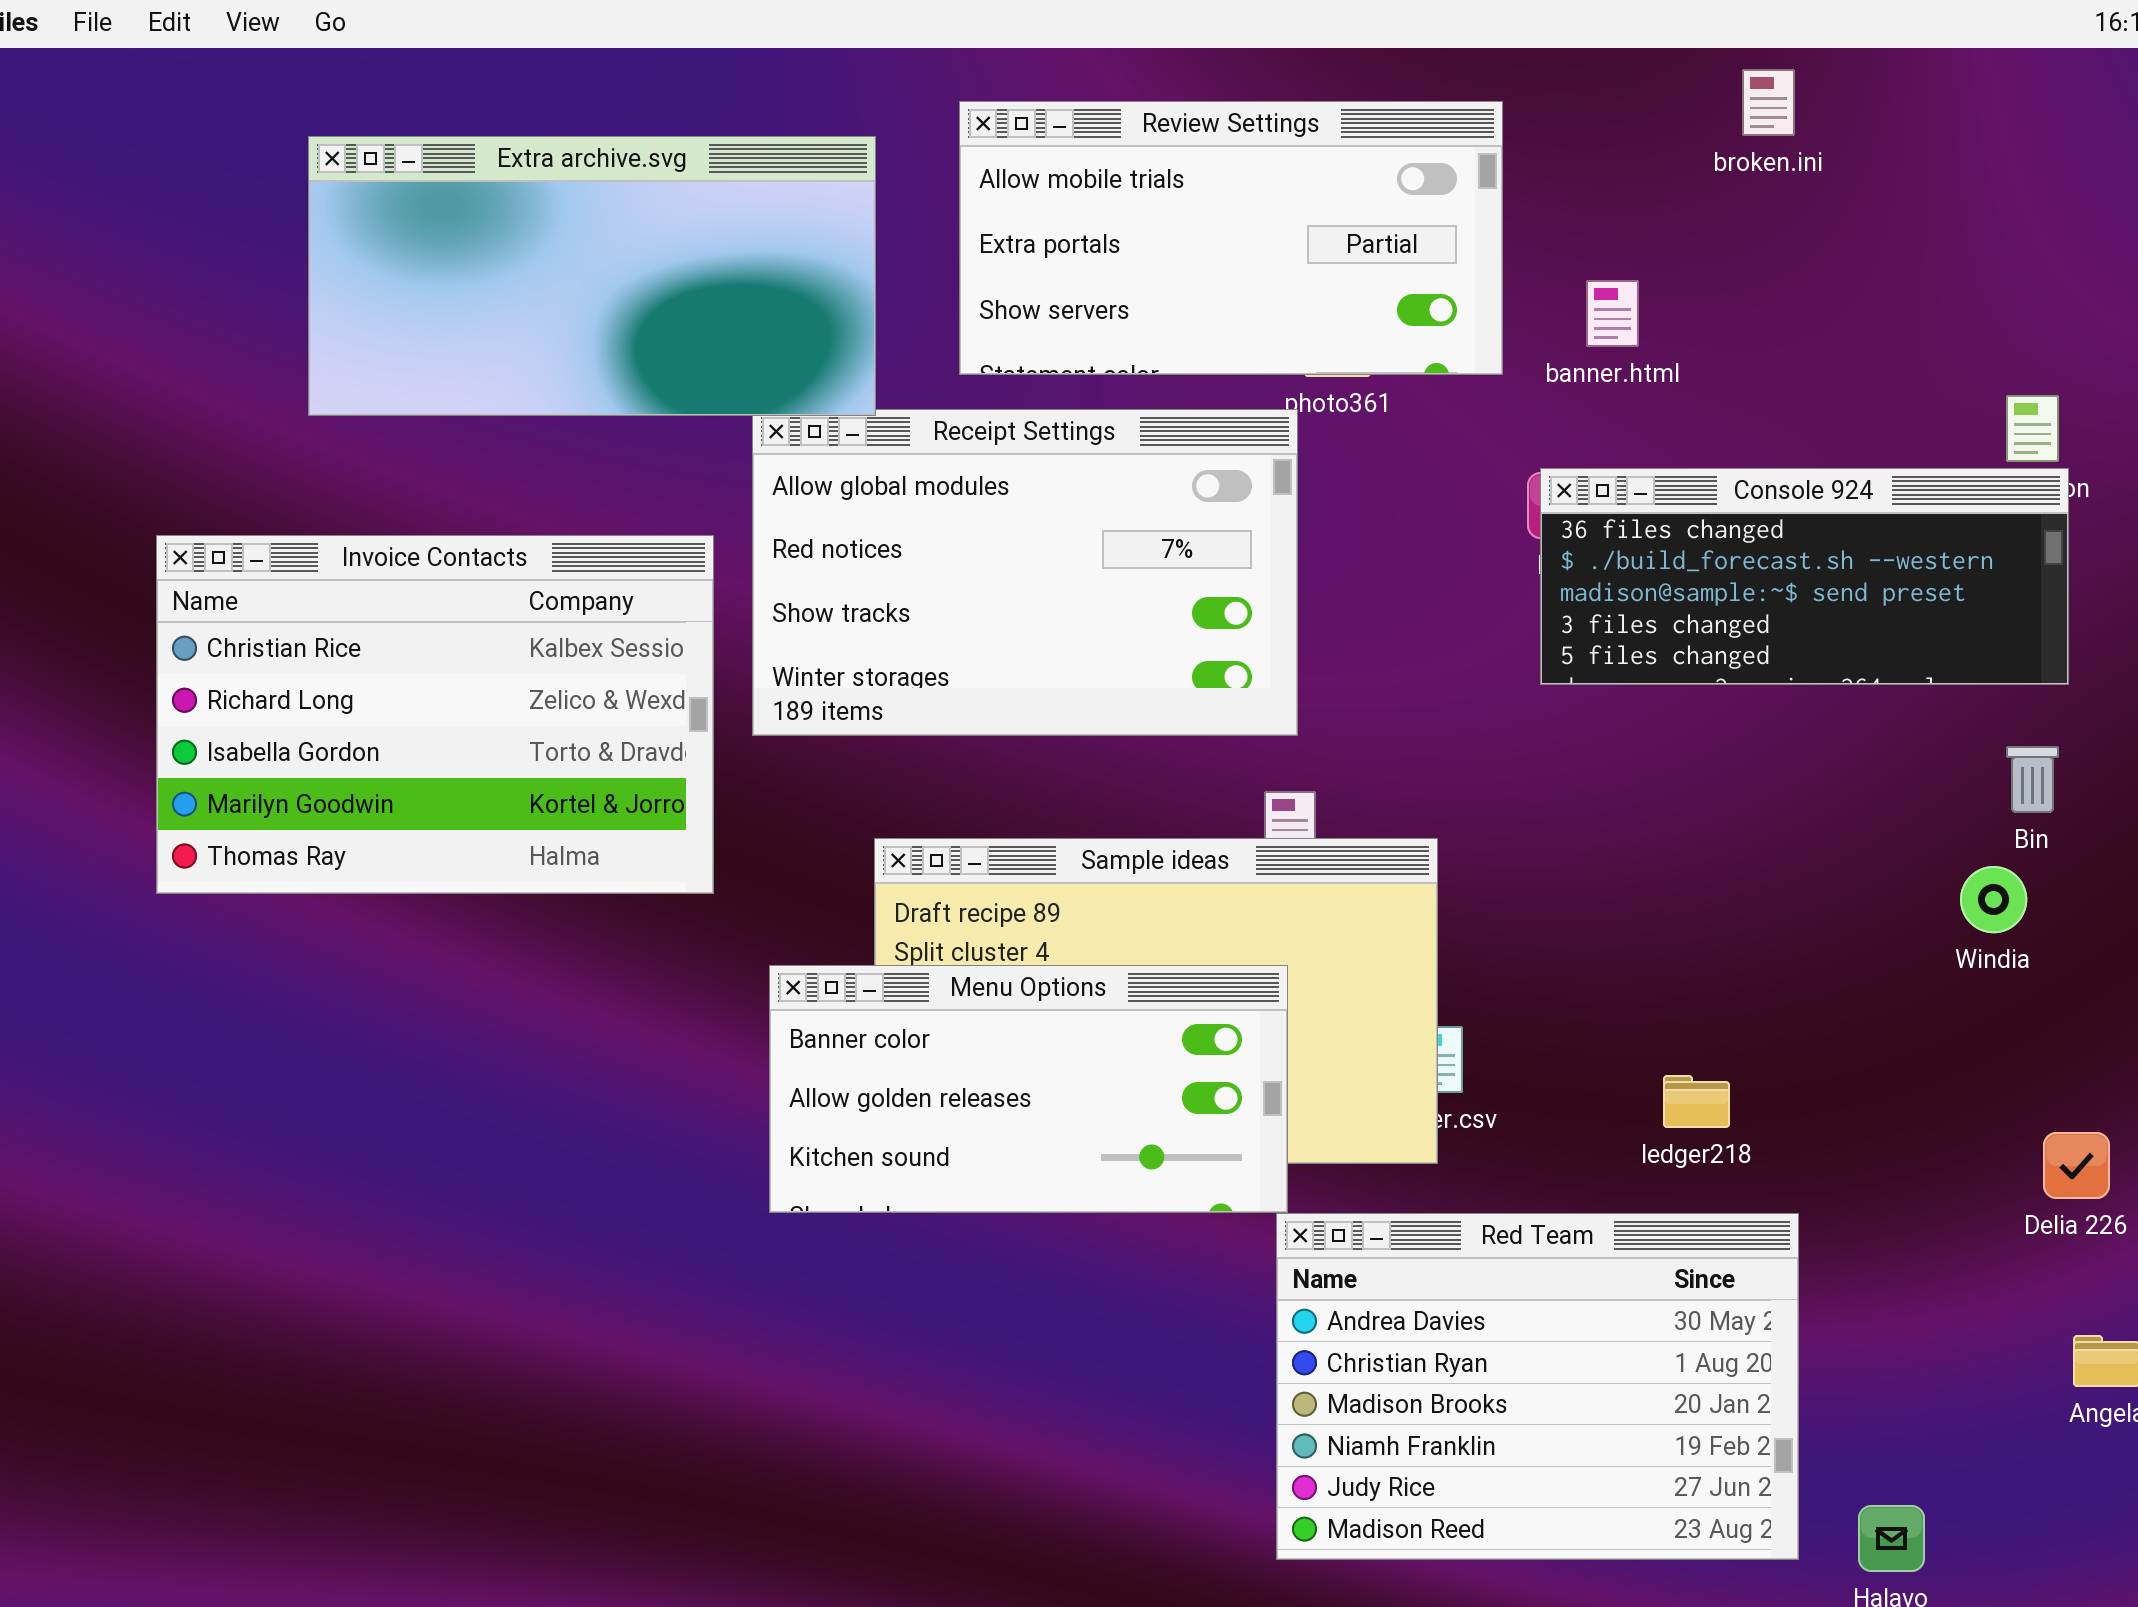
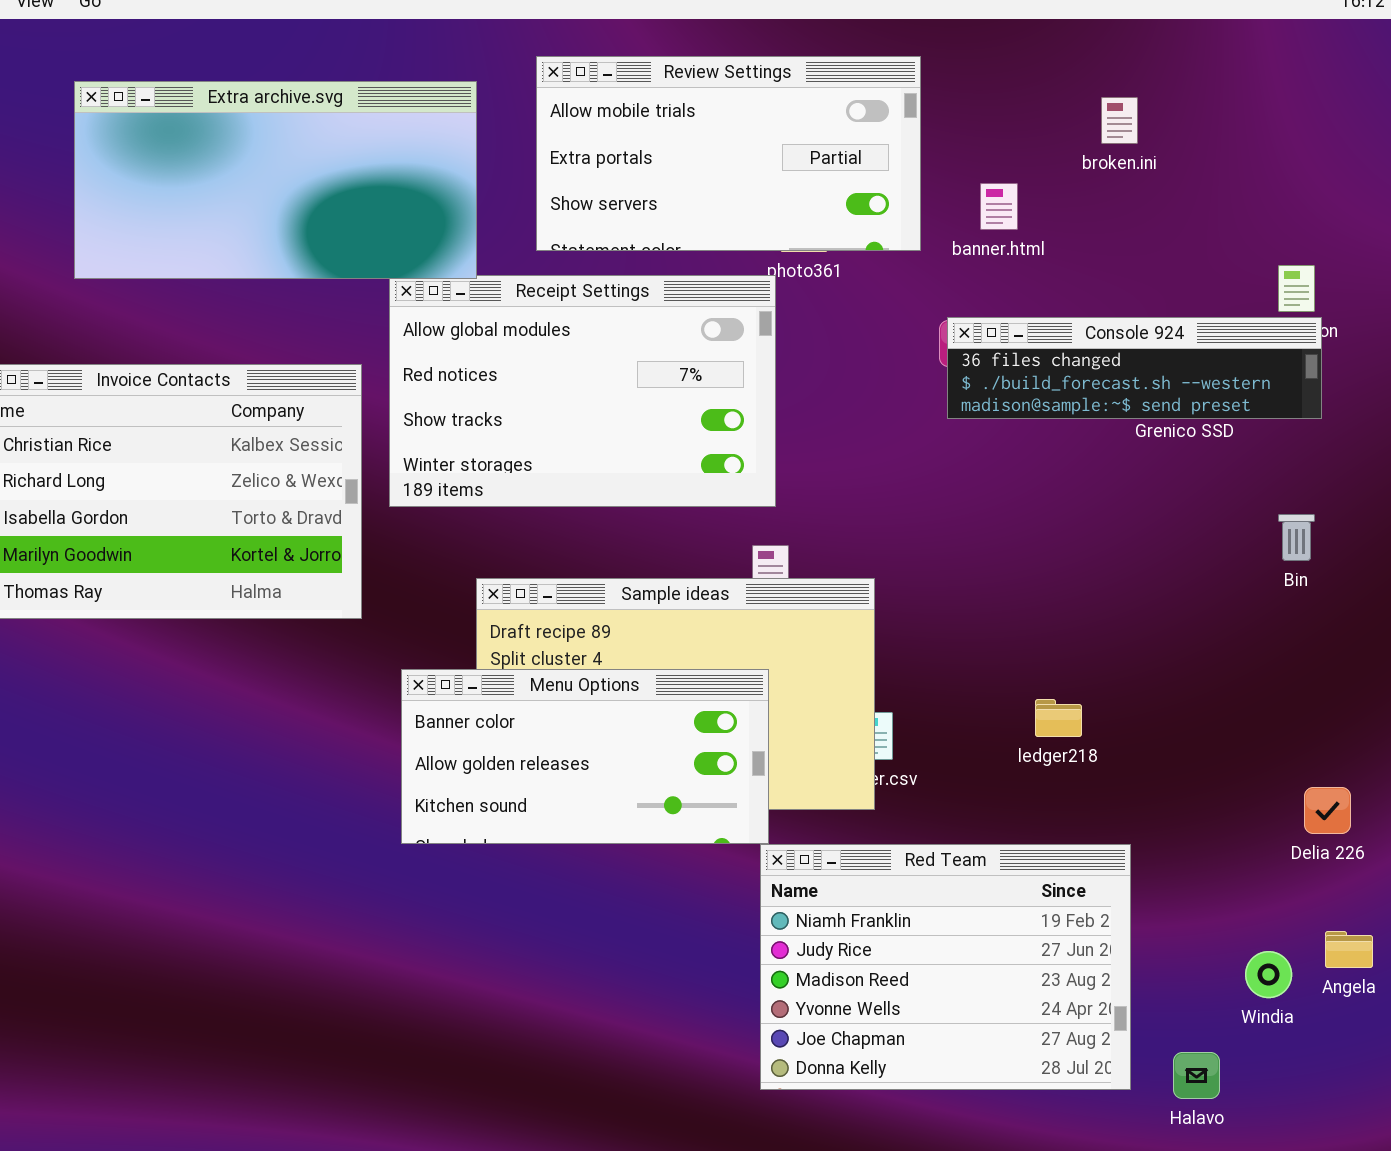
broken.ini: [1742,69,1795,136] -> [1101,97,1138,144], moved
Console 924: [1540,468,2069,685] -> [947,317,1322,419], resized
Windia: [1960,866,2027,933] -> [1245,951,1292,998], moved
ledger218: [1663,1075,1730,1128] -> [1035,699,1082,737], moved
Red Team: [1276,1213,1799,1560] -> [760,844,1131,1090], scrolled down 3 rows

